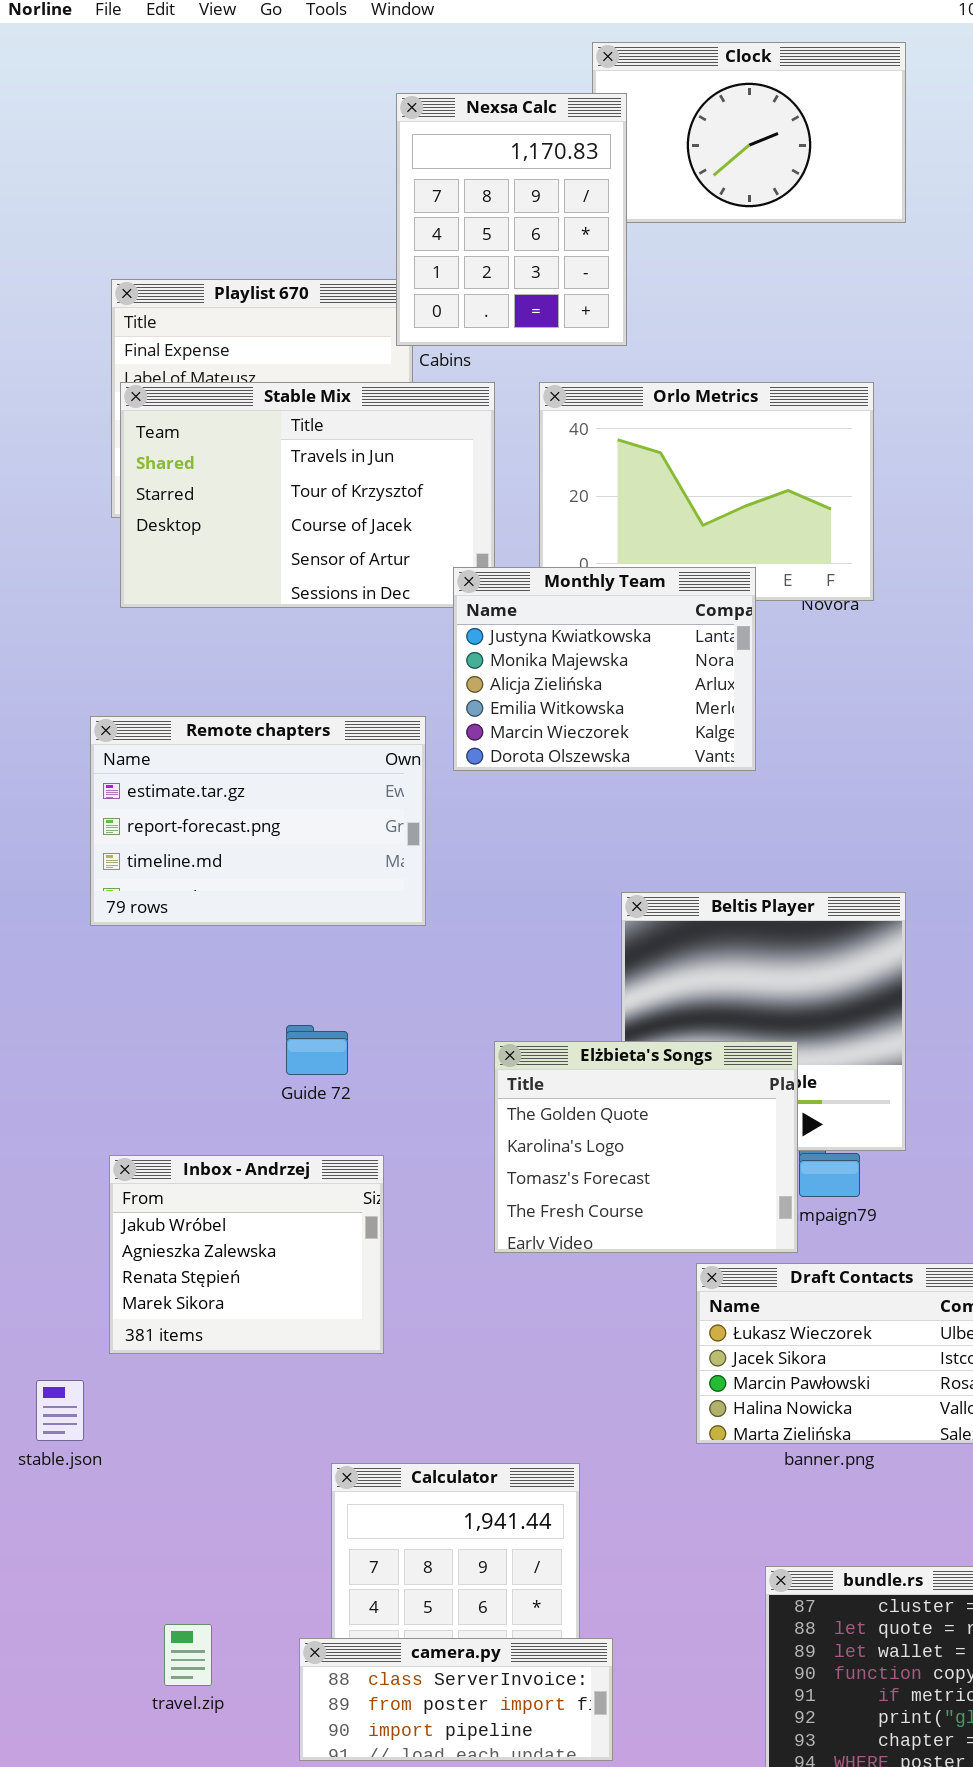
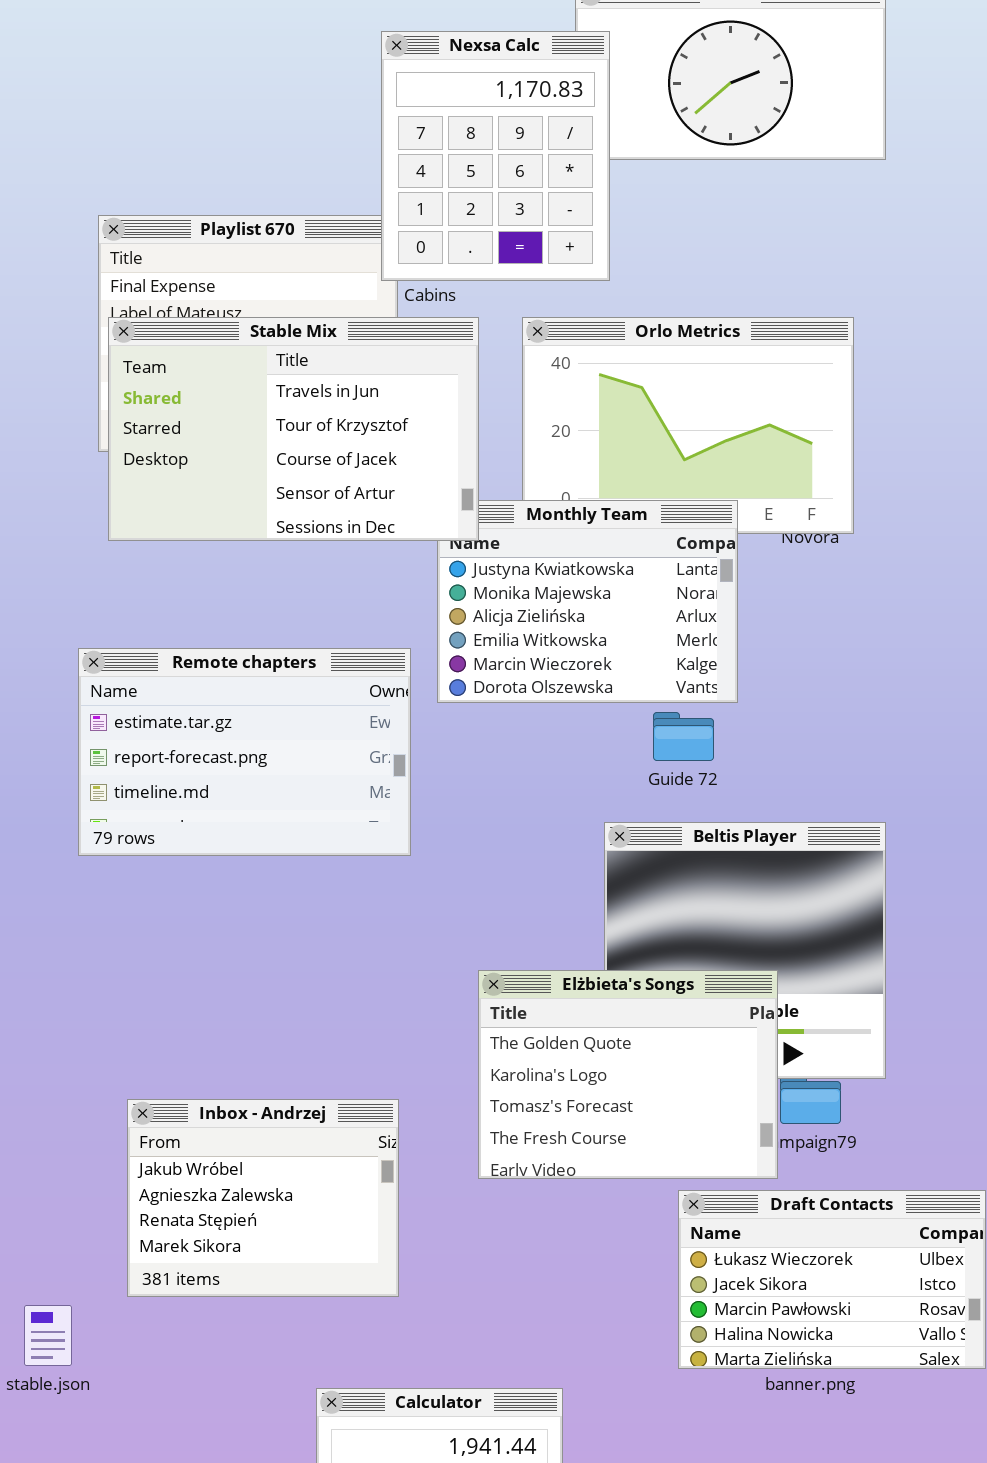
Stable Mix: [120,382,495,608] -> [108,317,479,541], raised
Guide 72: [286,1025,348,1075] -> [653,712,714,761], moved
Inbox - Andrzej: [109,1155,384,1354] -> [127,1099,399,1297], moved

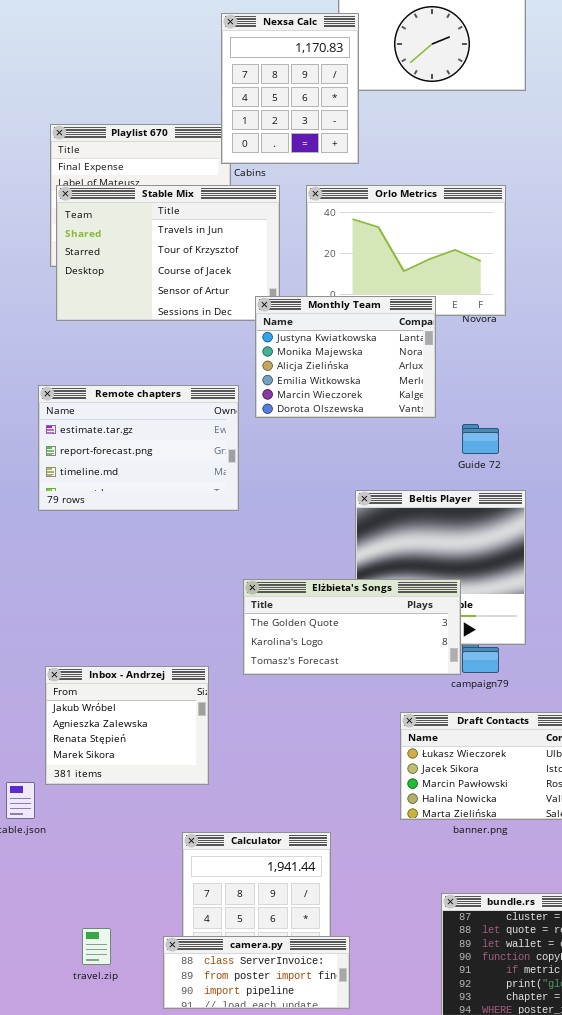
Monthly Team: [437,500,738,703] -> [255,296,436,418], raised
Guide 72: [653,712,714,761] -> [462,424,499,454], moved
Elżbieta's Songs: [478,970,778,1179] -> [243,579,461,675], resized
Inbox - Andrzej: [127,1099,399,1297] -> [45,666,209,785], moved

